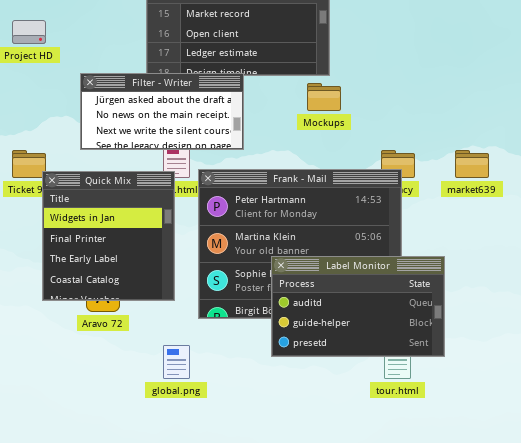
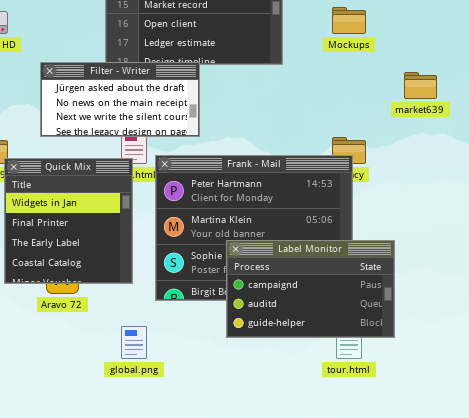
Mockups: [307,83,341,111] -> [332,7,366,34], moved
market639: [455,150,489,178] -> [404,72,437,99], moved
Label Monitor: [271,256,445,357] -> [226,240,395,338], scrolled up 1 row

